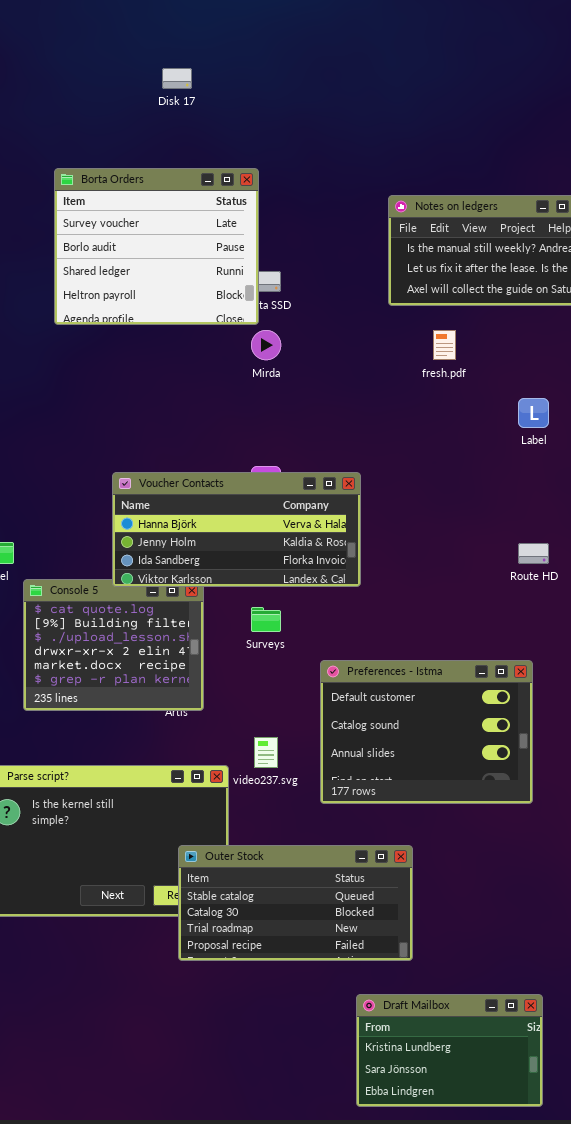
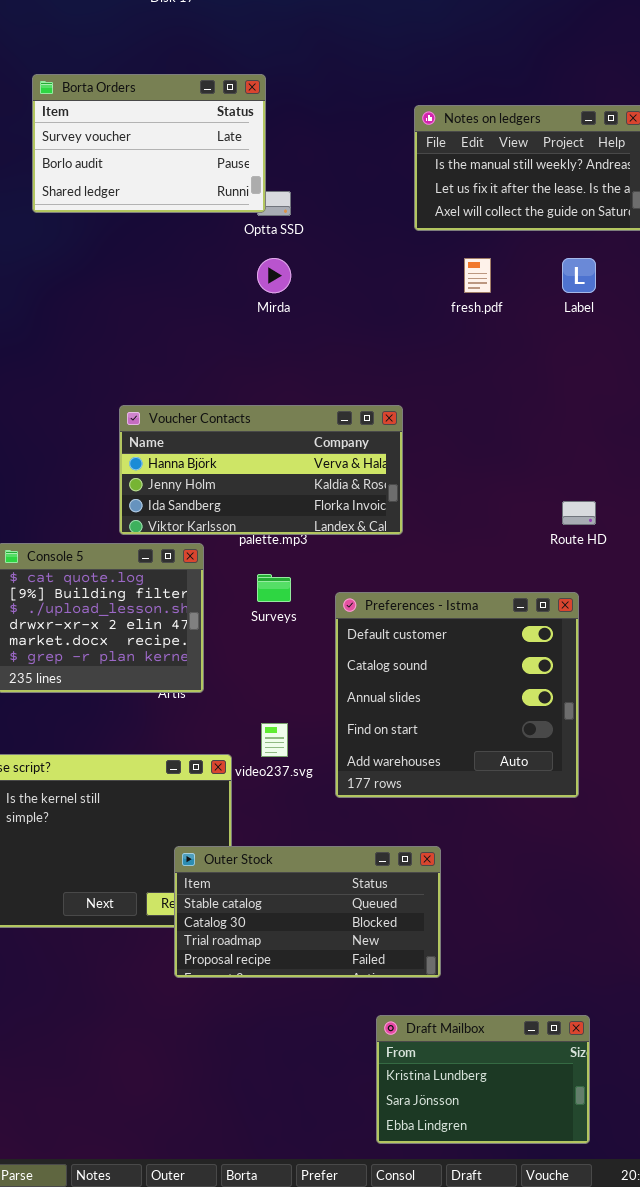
Borta Orders: [54,168,259,325] -> [32,74,266,213], resized
Label: [518,398,549,428] -> [562,258,596,293], moved
Voucher Contacts: [112,472,361,587] -> [119,405,403,535], moved
Preferences - Istma: [320,660,533,804] -> [335,592,579,798], resized

